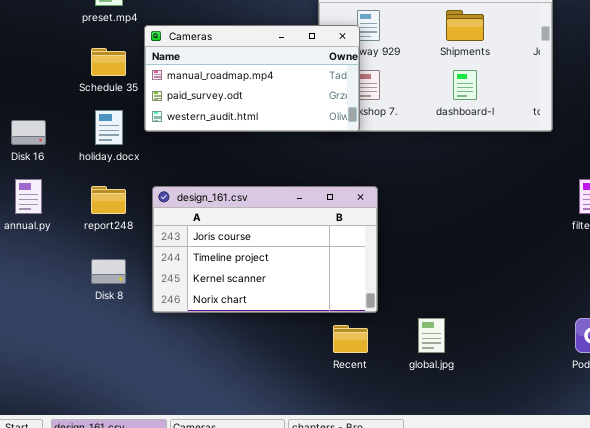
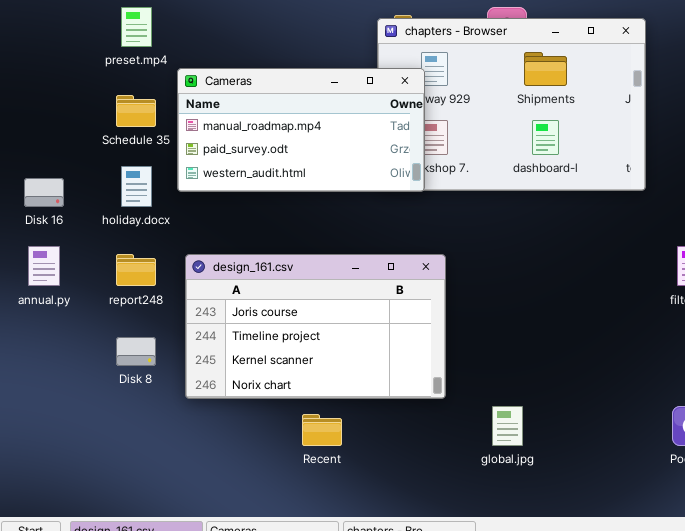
Recent: [333,325,368,353] -> [302,414,342,446], moved

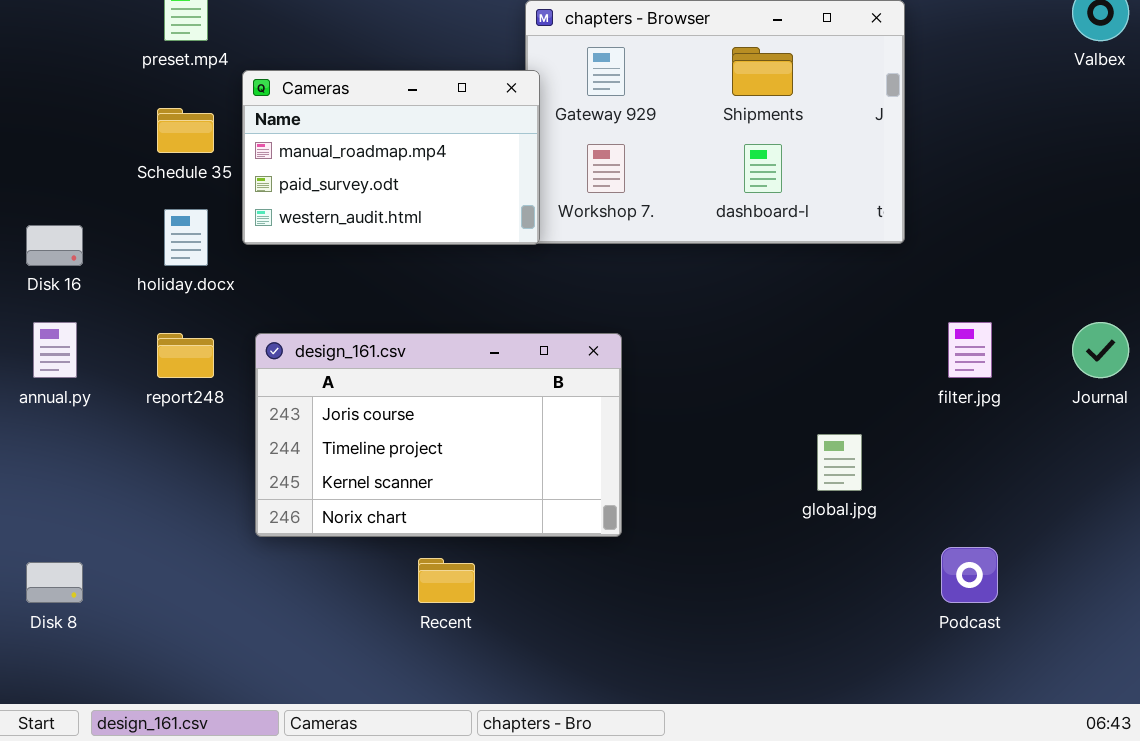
Cameras: [177,68,425,192] -> [242,70,540,245], resized
Disk 8: [116,337,156,366] -> [26,562,83,603], moved
global.jpg: [492,406,523,446] -> [817,434,862,491], moved

